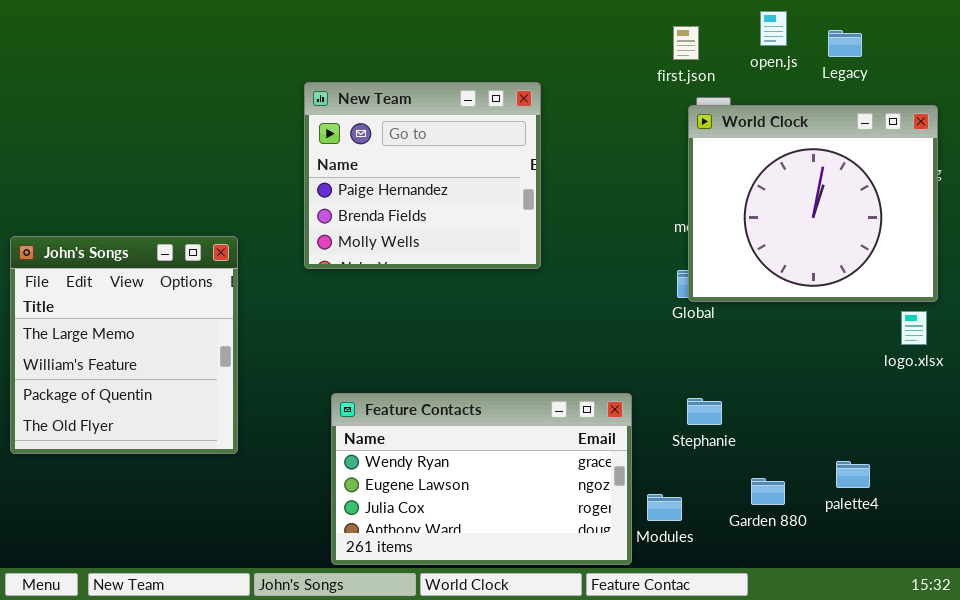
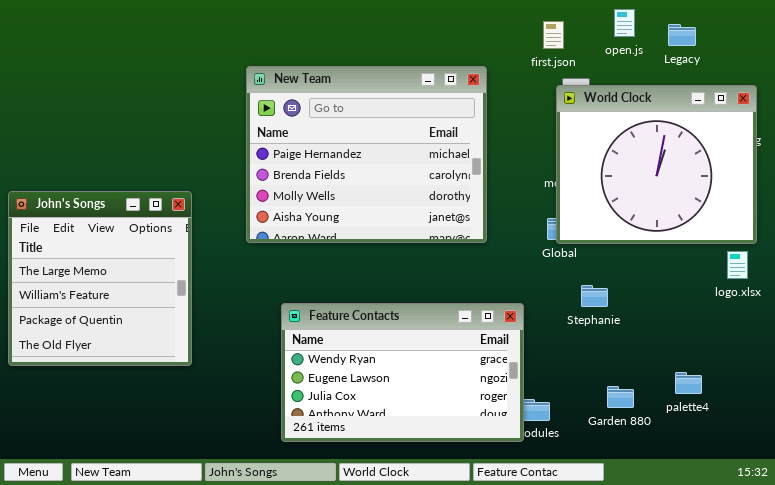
New Team: [304,82,541,269] -> [246,66,487,243], resized
Feature Contacts: [331,393,632,565] -> [281,303,524,442], moved
Stephanie: [687,398,722,425] -> [581,285,608,307], moved

